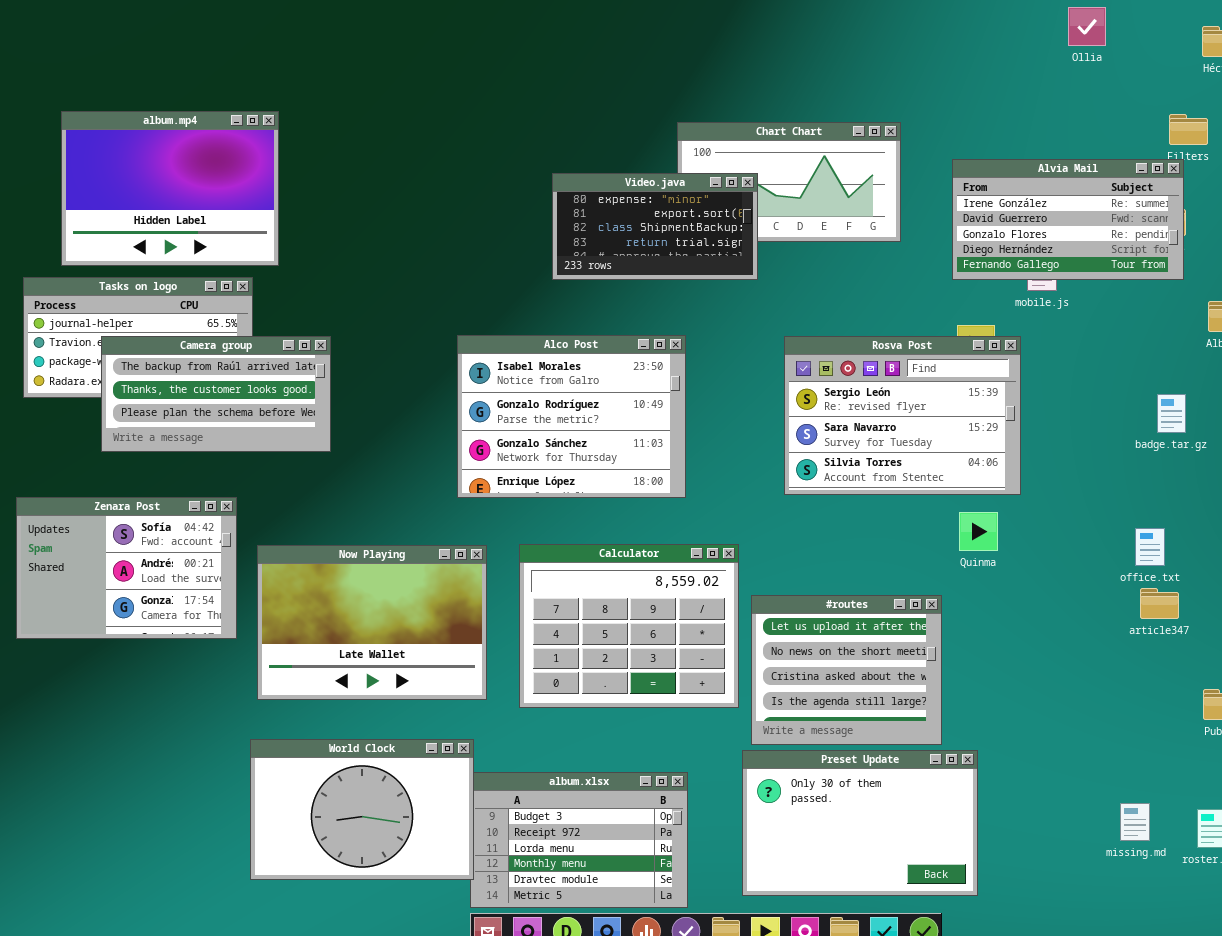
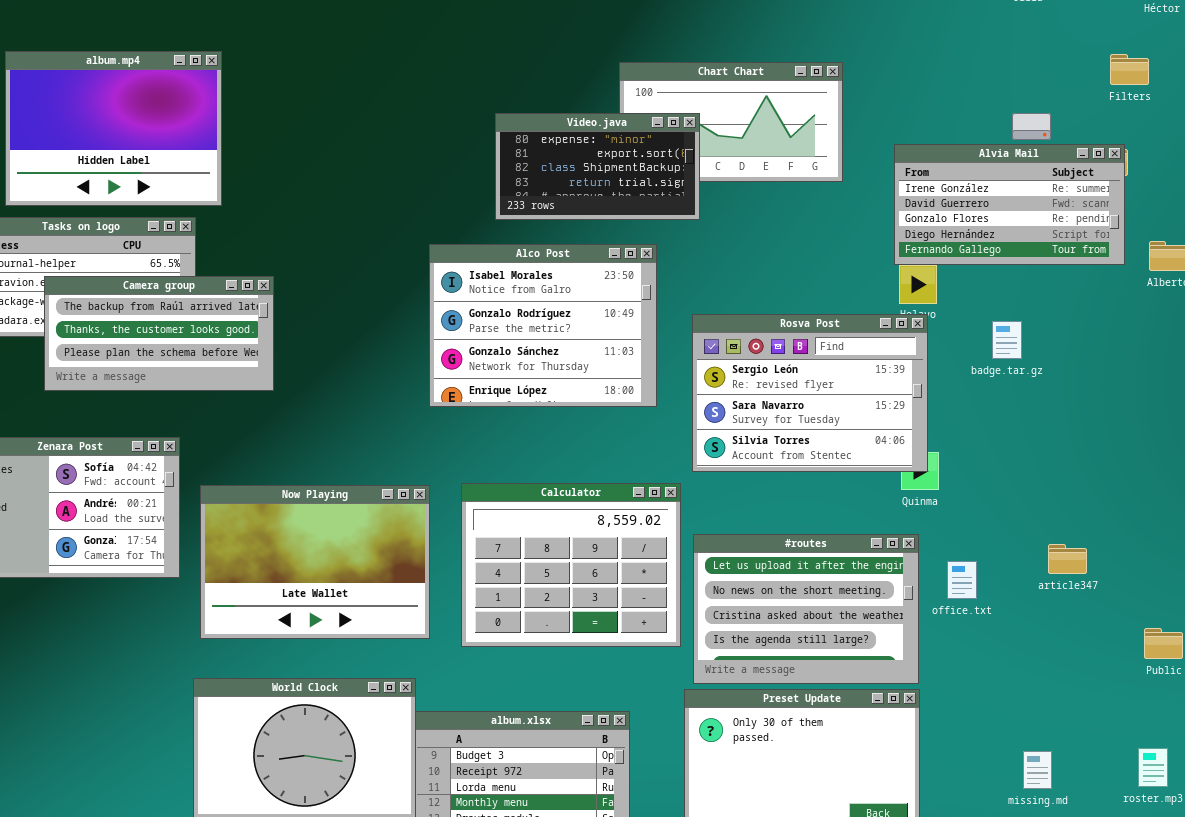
Alvia Mail: [952,159,1184,280] -> [894,144,1125,265], moved
Alco Post: [457,335,686,498] -> [429,244,657,407], moved
Rosva Post: [784,336,1021,495] -> [692,314,928,472], moved
badge.tar.gz: [1157,394,1186,433] -> [992,321,1022,359], moved
office.txt: [1135,528,1165,566] -> [947,561,977,599], moved
article347: [1140,588,1179,619] -> [1048,544,1087,574], moved
#routes: [751,595,942,745] -> [693,534,919,684], resized
missing.md: [1120,803,1150,841] -> [1023,751,1052,789], moved

